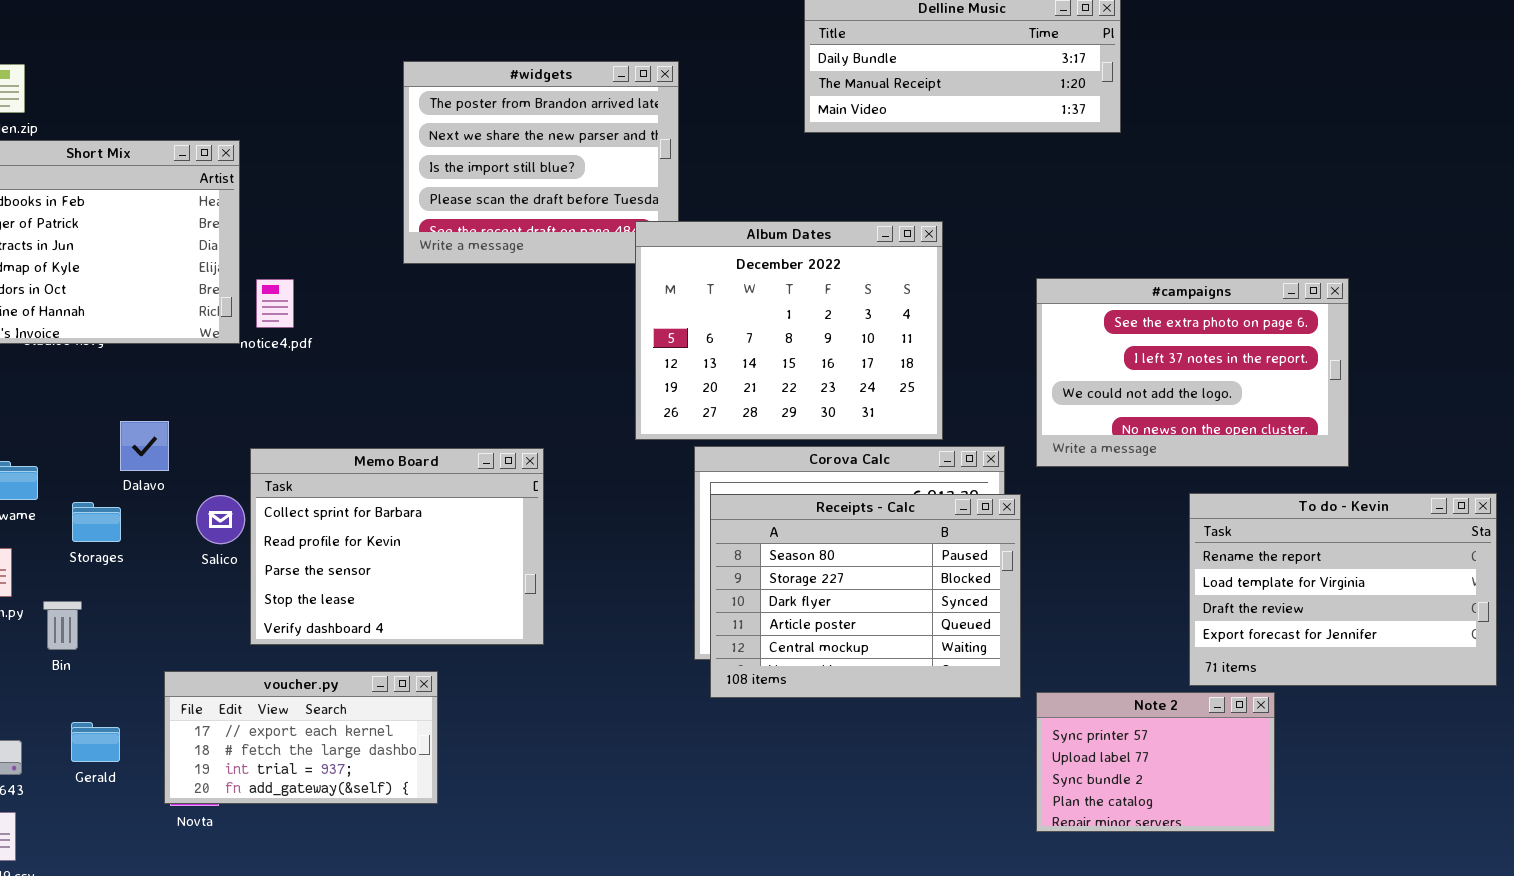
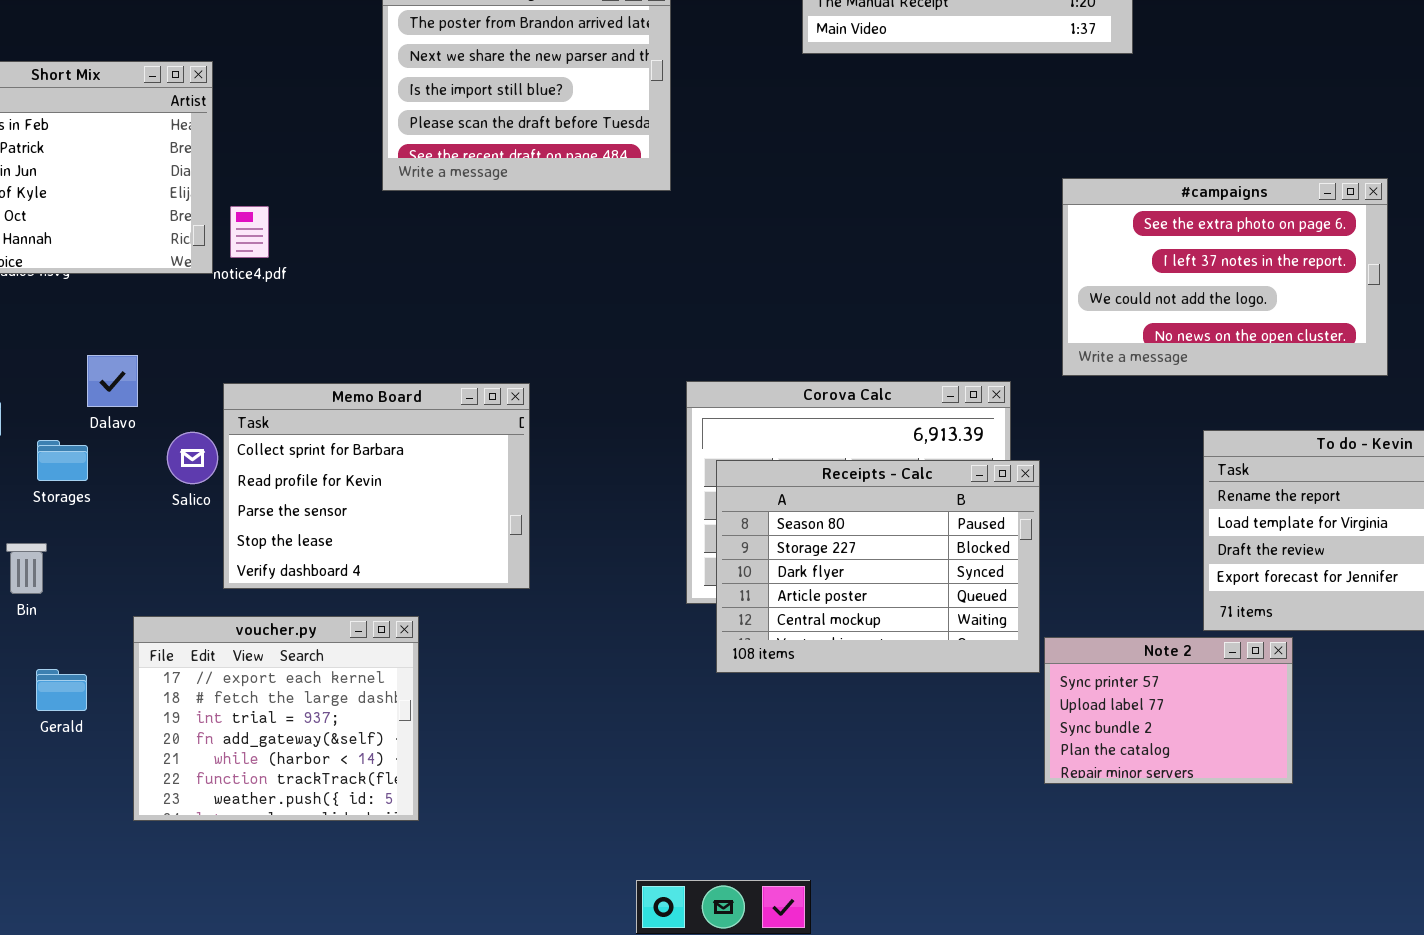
Album Dates: [635,221,943,440] -> none, closed
#campaigns: [1036,278,1349,467] -> [1062,178,1388,376], moved
Receipts - Calc: [710,494,1021,698] -> [716,460,1040,673], moved
voucher.py: [164,671,438,804] -> [133,616,419,821], resized

